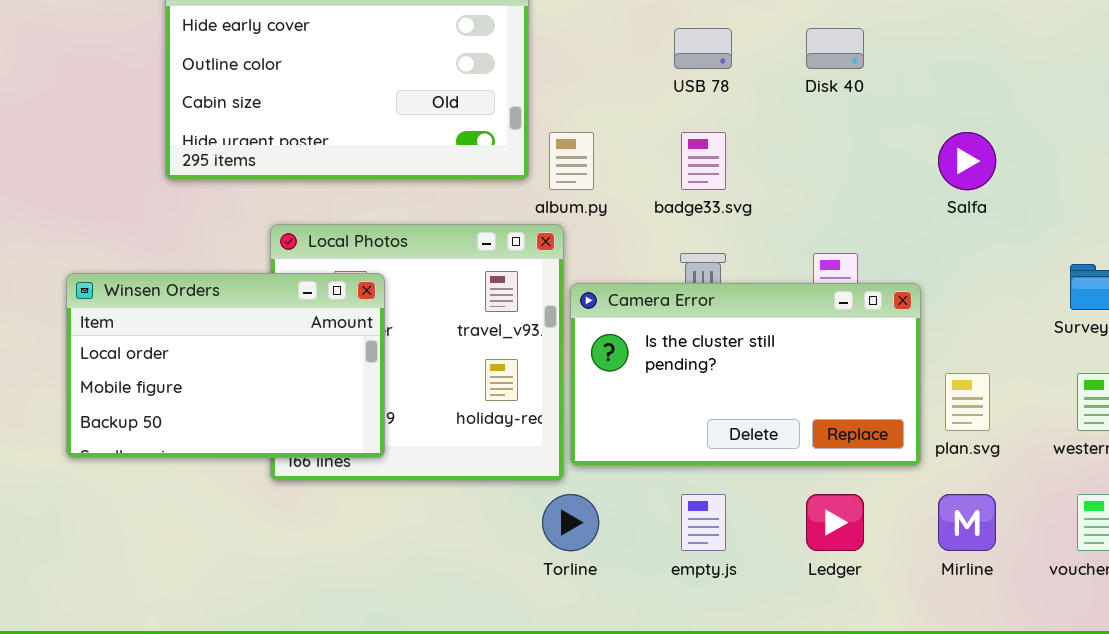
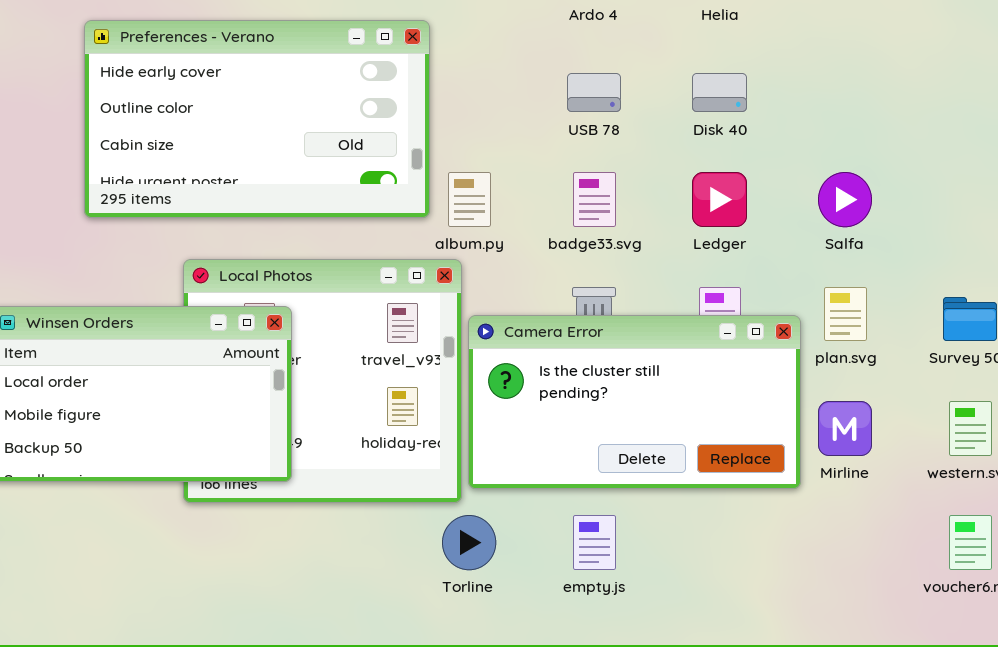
plan.svg: [945,373,990,431] -> [824,287,867,341], moved
Ledger: [806,494,864,551] -> [692,172,747,227], moved
Mirline: [938,494,996,551] -> [818,401,872,456], moved

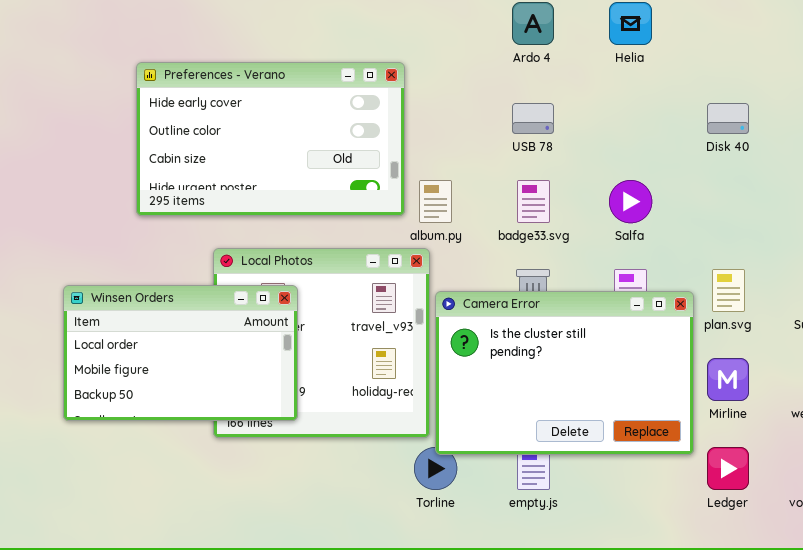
Disk 40: [692,73,747,112] -> [707,103,749,134], moved
Ledger: [692,172,747,227] -> [707,447,749,490], moved
Salfa: [818,172,872,227] -> [609,180,652,223], moved
Camera Error: [468,315,801,489] -> [435,291,694,455], resized

